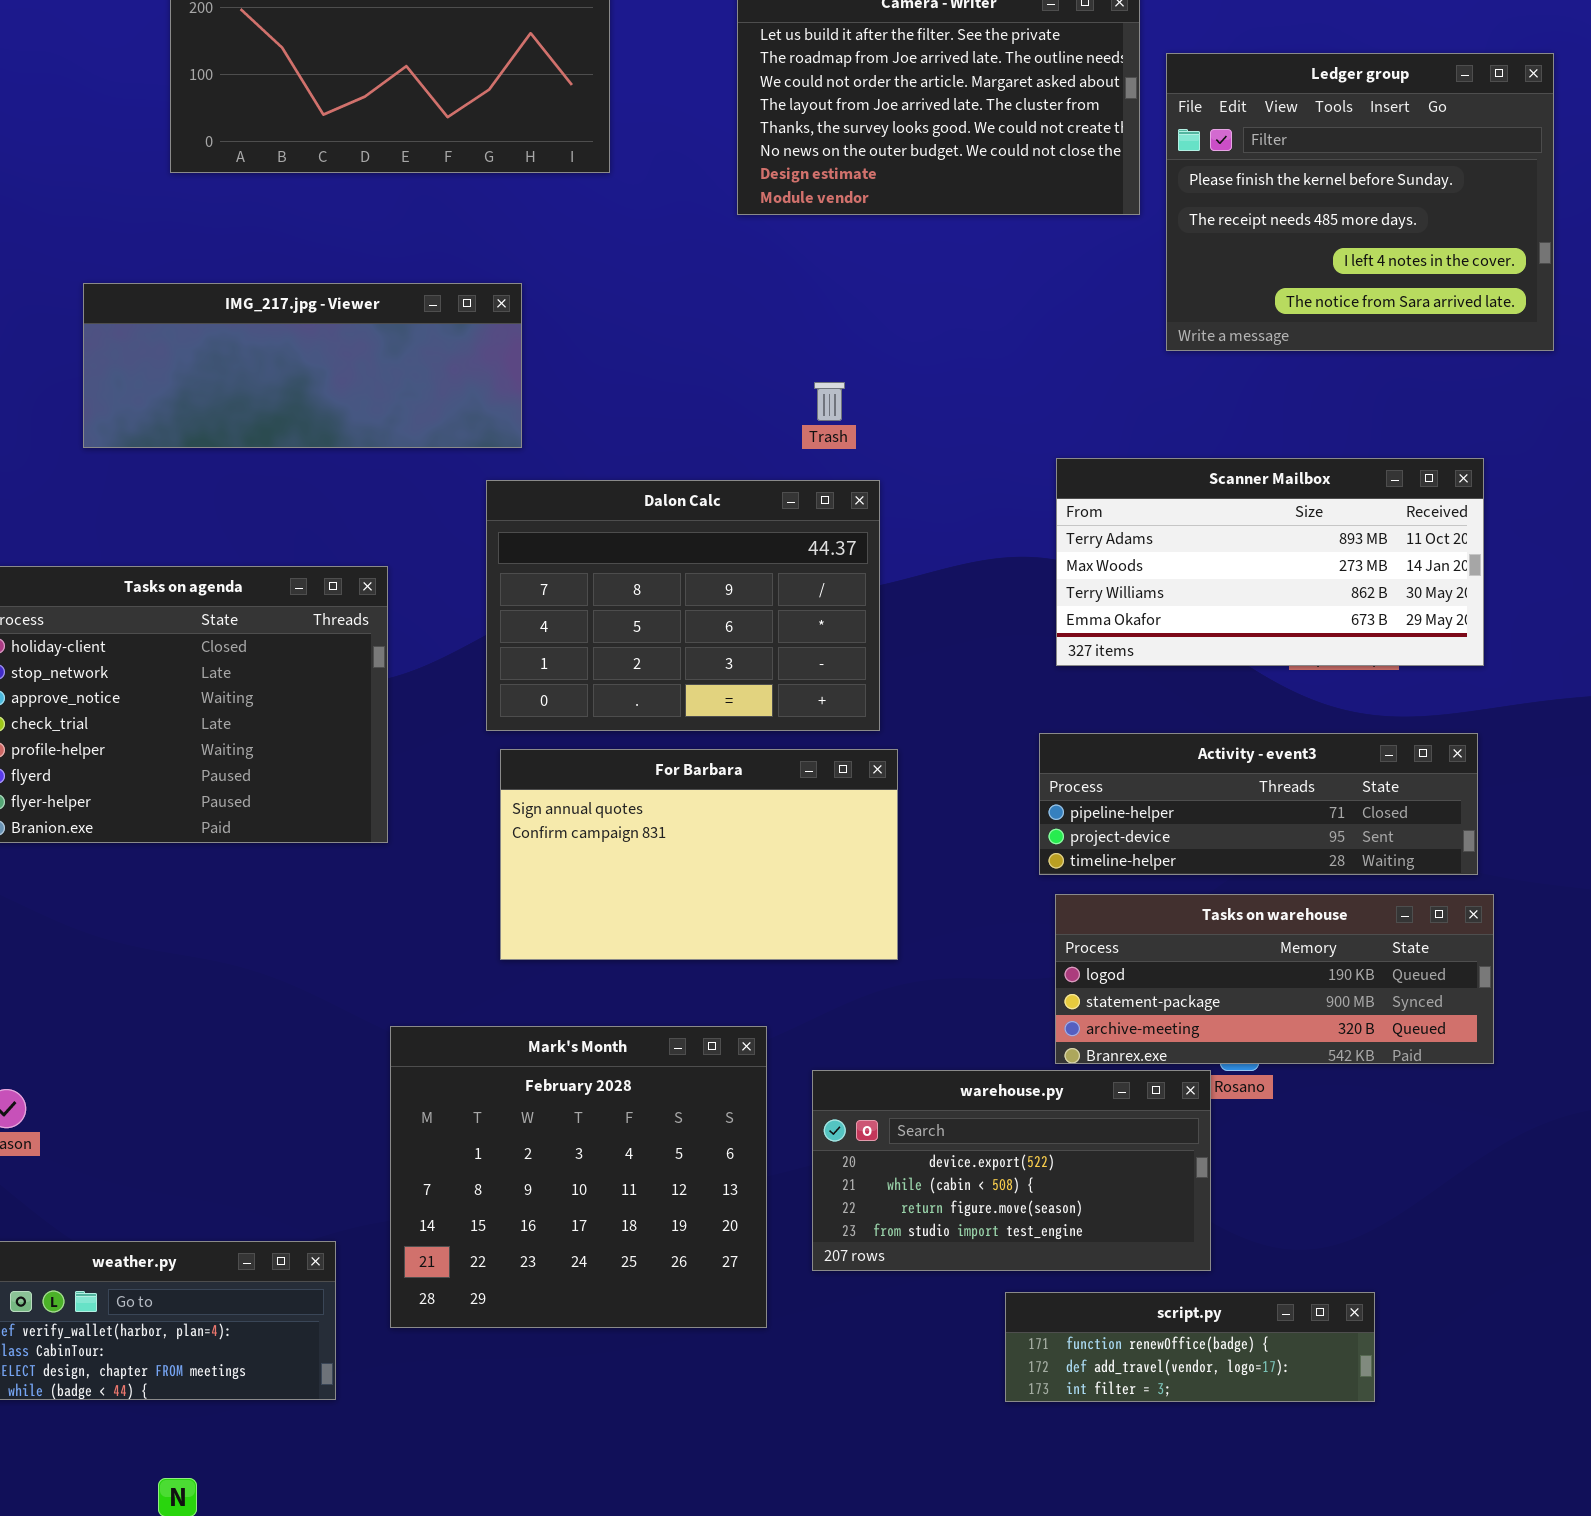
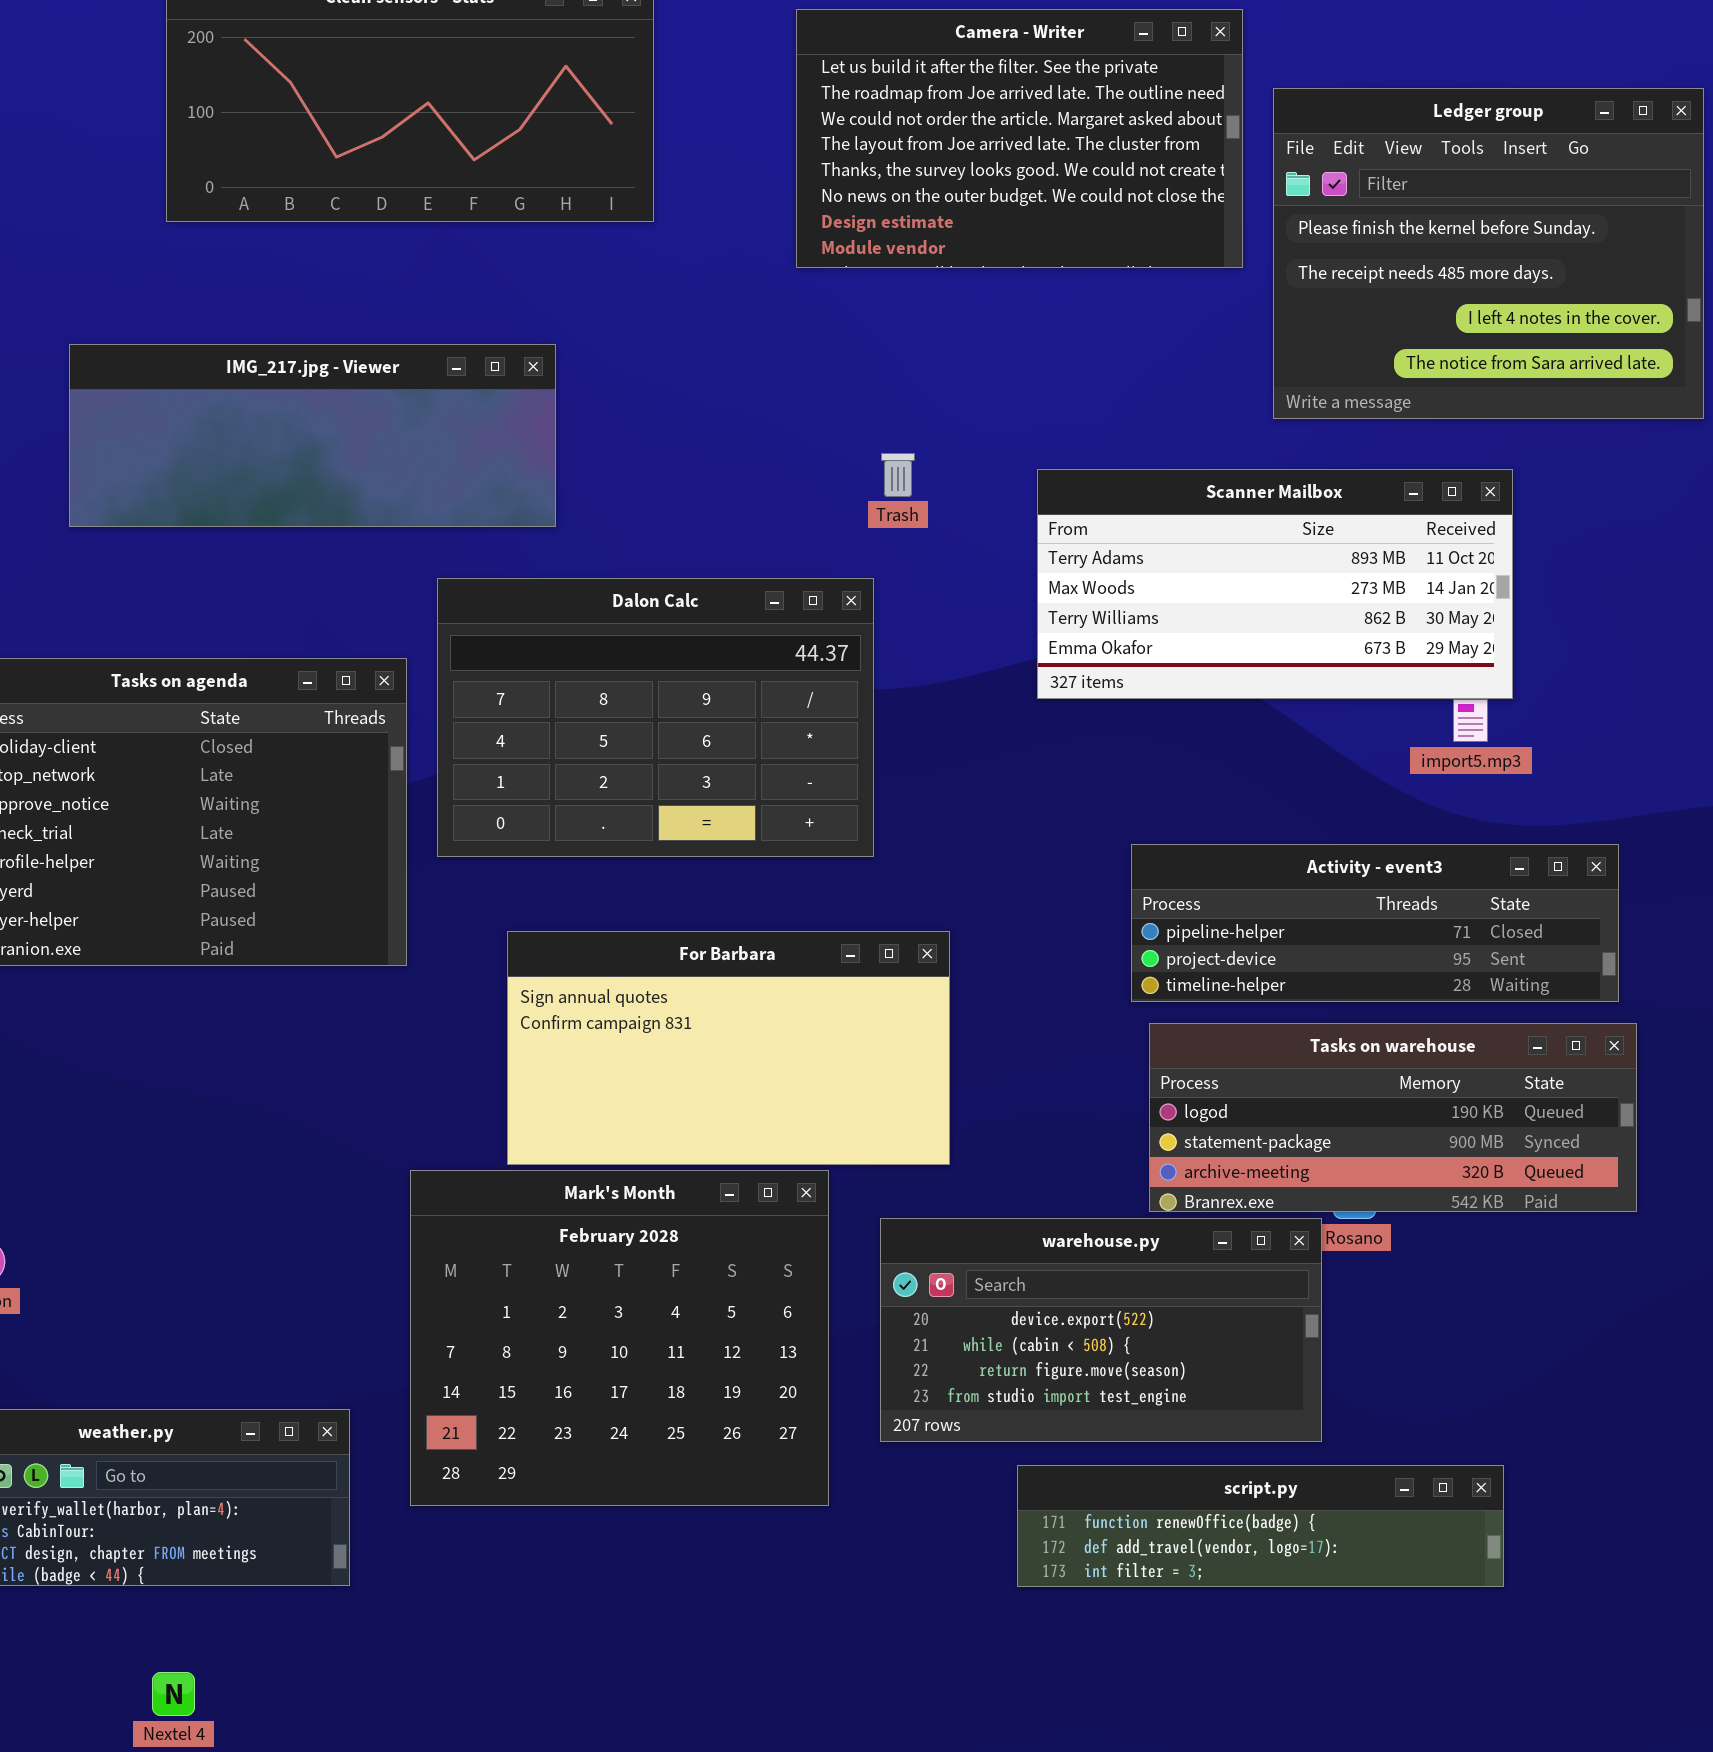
Scanner Mailbox: [1056,458,1484,666] -> [1037,469,1513,699], moved
Dalon Calc: [486,480,880,731] -> [437,578,874,857], moved
For Barbara: [500,749,898,960] -> [507,931,950,1165], moved
script.py: [1005,1292,1375,1402] -> [1017,1465,1504,1587], resized

